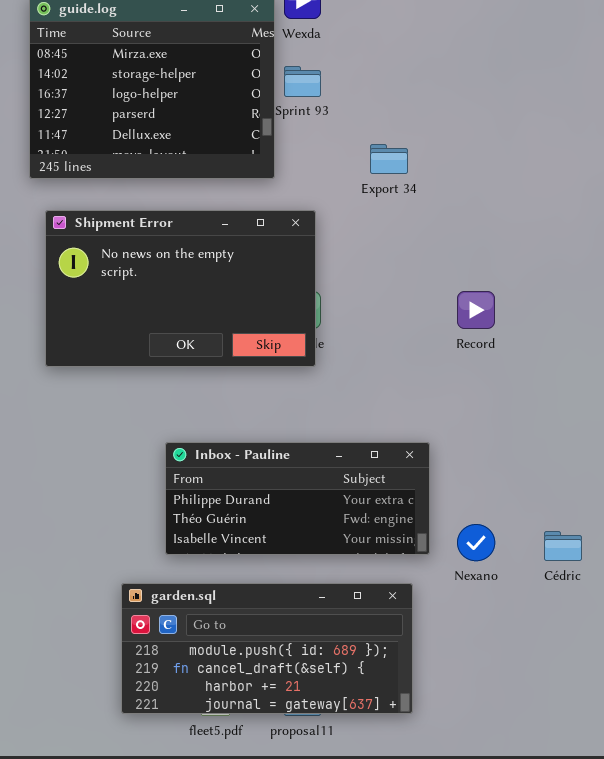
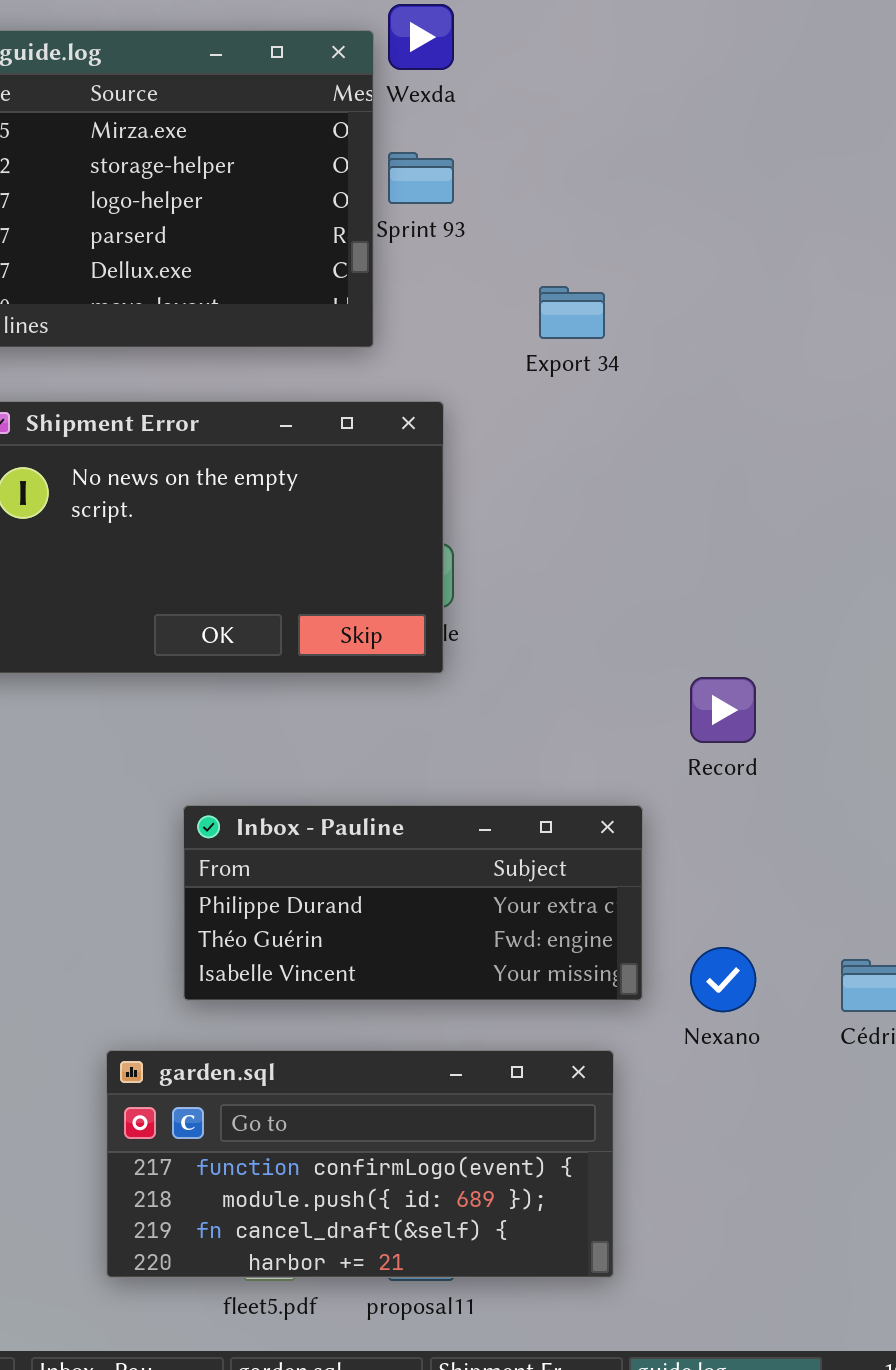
Record: [457,291,495,329] -> [690,677,756,743], moved
garden.sql: [121,583,413,714] -> [106,1050,614,1278], scrolled up 1 row

